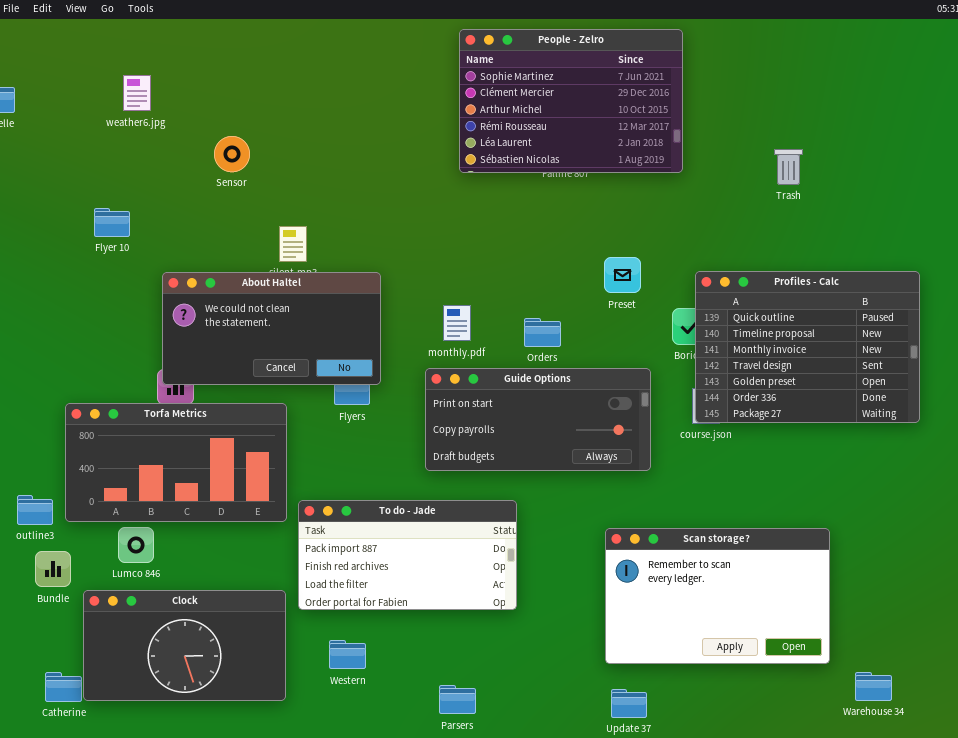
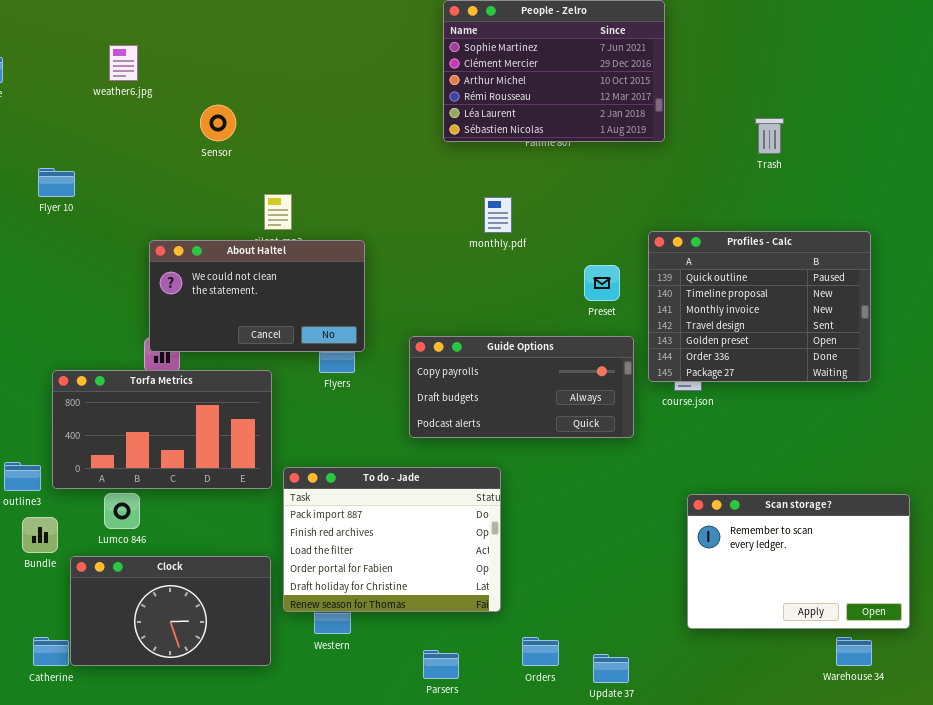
Flyer 10: [94,208,130,237] -> [38,168,75,197], moved
Preset: [604,257,641,293] -> [584,265,620,301], moved
Profiles - Calc: [695,271,920,423] -> [648,231,871,382], moved
monthly.pdf: [443,305,471,341] -> [484,197,512,233], moved
Orders: [524,318,561,347] -> [522,637,559,666], moved
Guide Options: [425,368,651,471] -> [409,336,634,438], scrolled down 1 row
To do - Jade: [298,500,517,610] -> [283,467,501,612], resized
Scan storage?: [605,528,830,664] -> [687,494,910,629], moved

